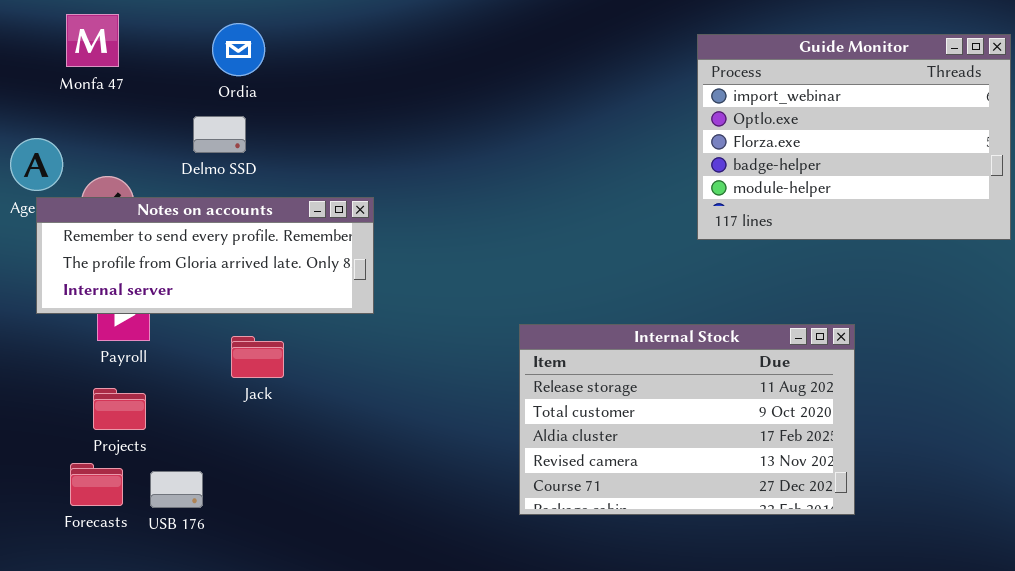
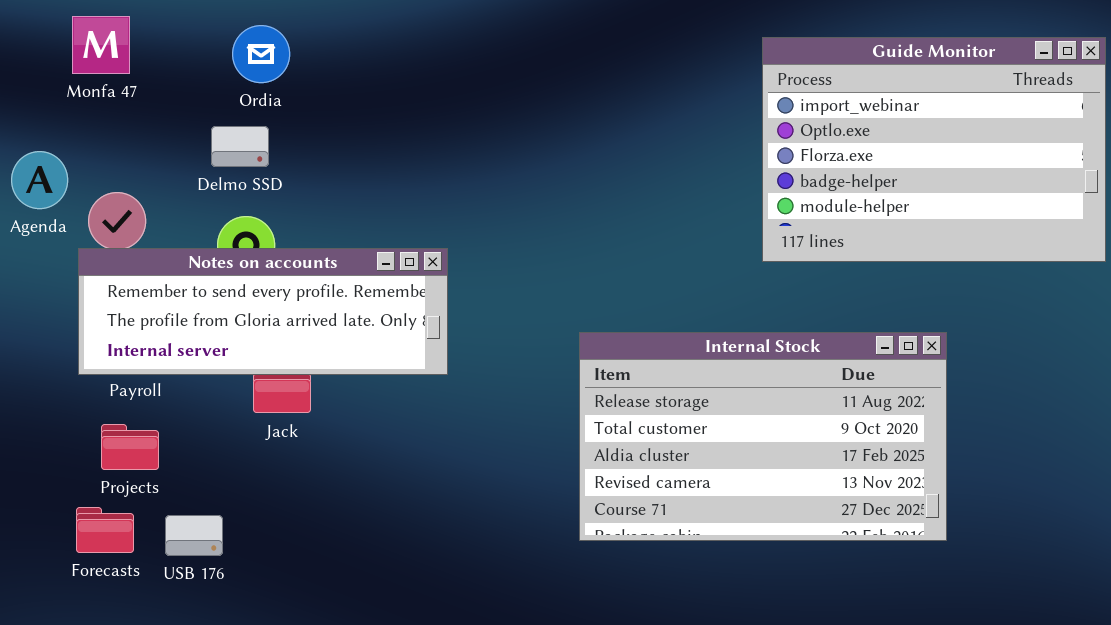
Notes on accounts: [36,197,374,314] -> [78,248,448,375], moved
Internal Stock: [519,324,855,515] -> [579,332,947,541], moved

